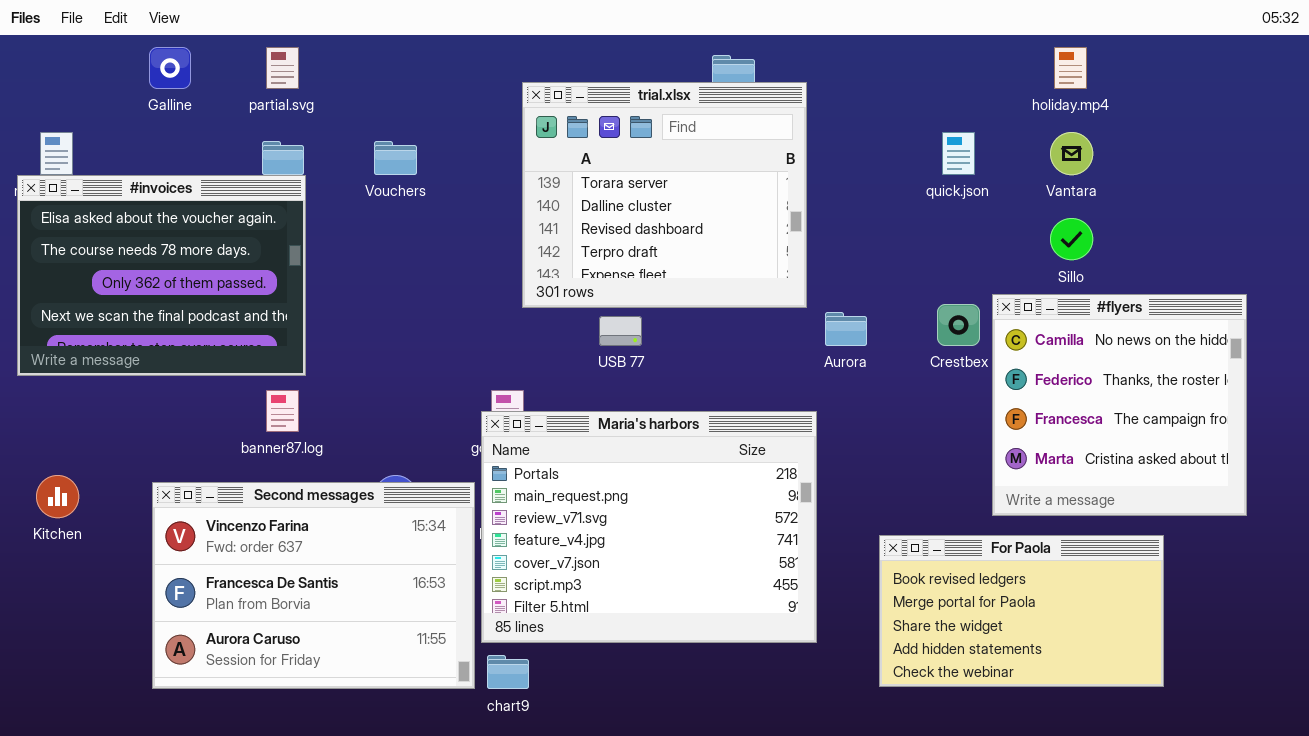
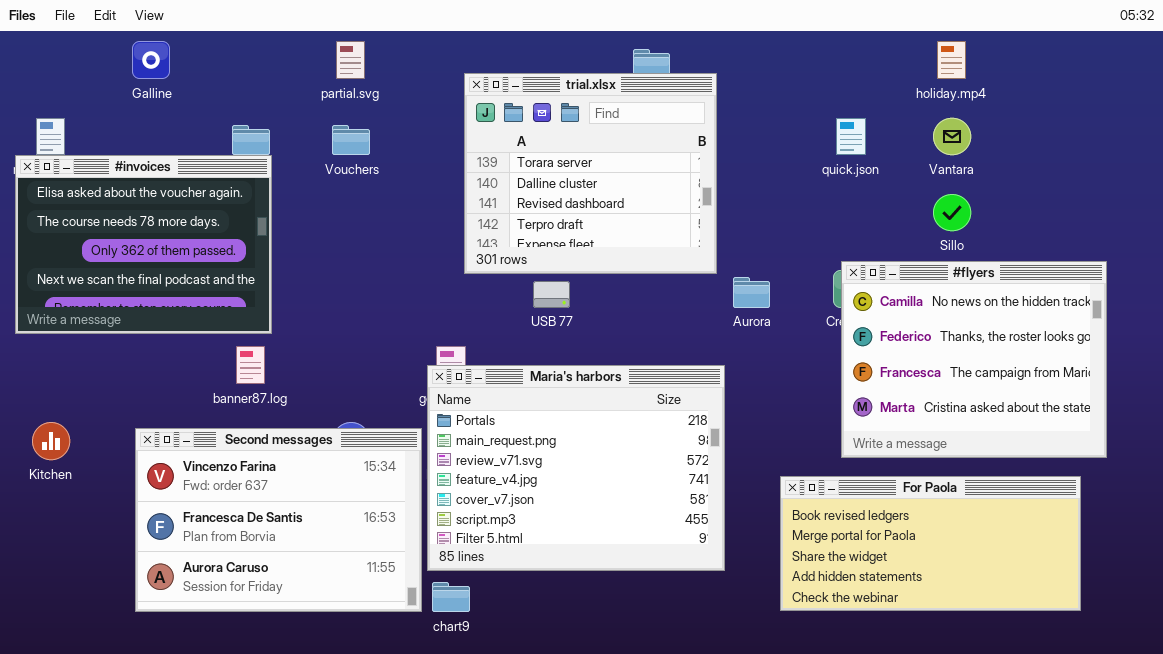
partial.svg: [266,47,299,89] -> [336,41,365,79], moved
#flyers: [992,294,1247,516] -> [841,261,1107,458], resized
For Paola: [879,535,1164,687] -> [780,476,1081,611], resized

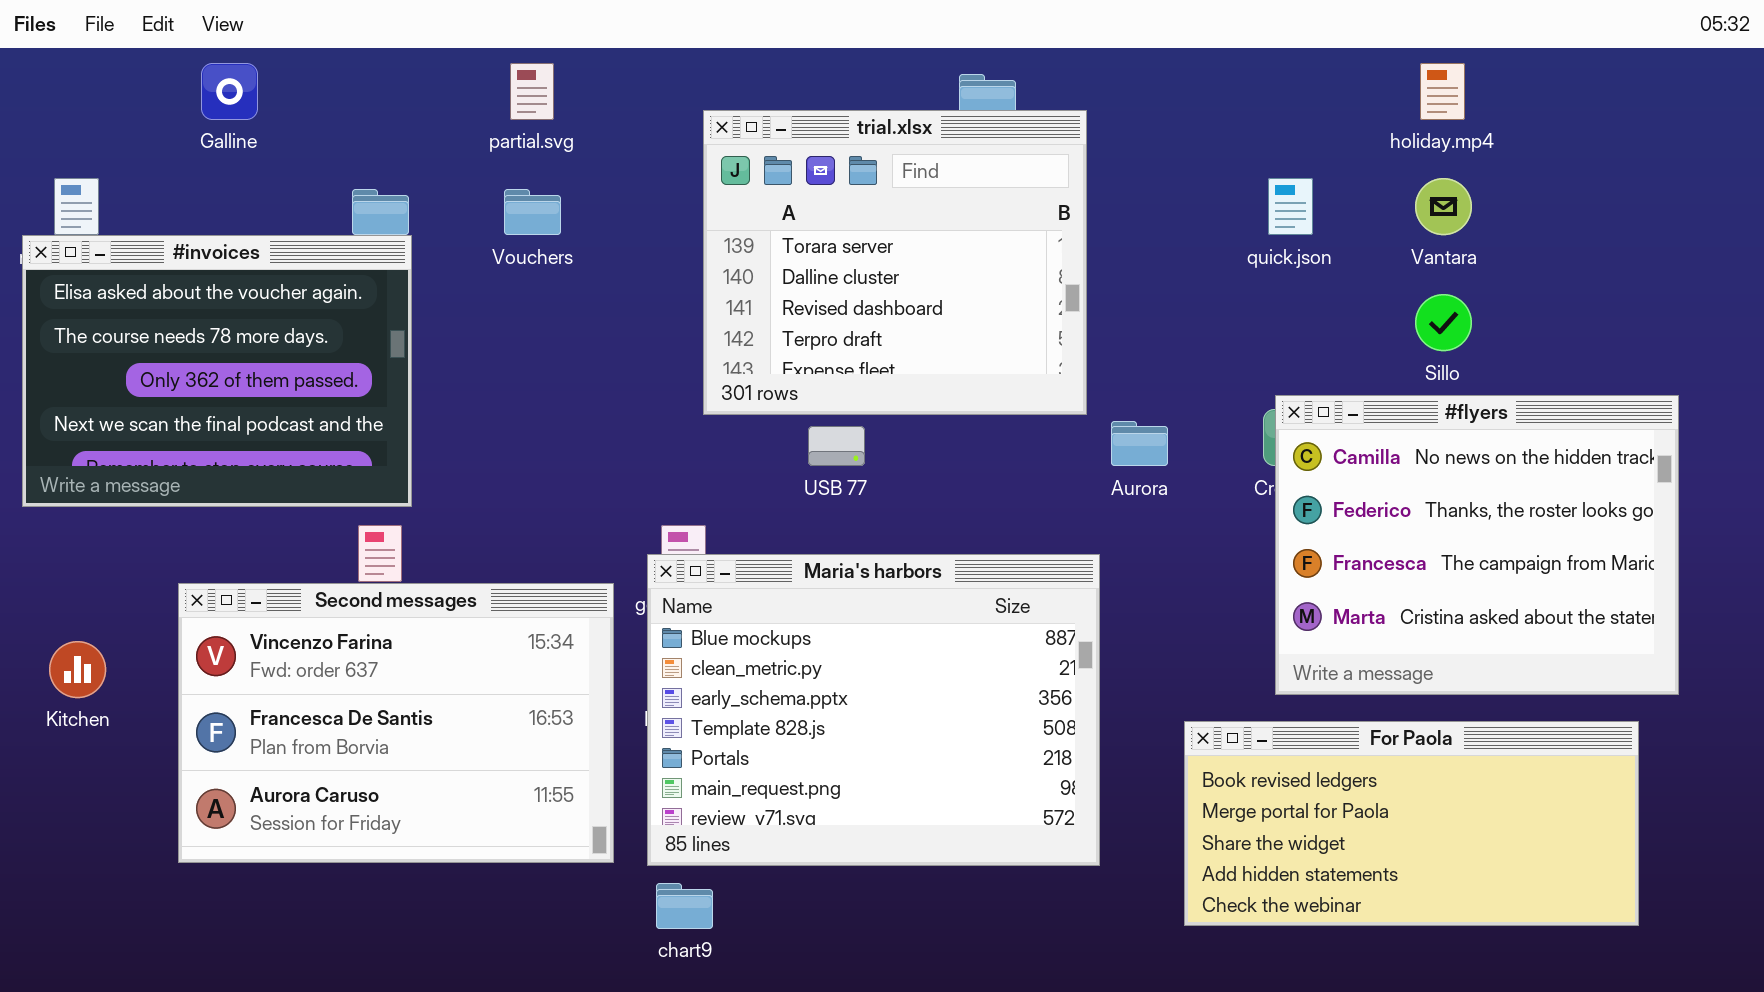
Maria's harbors: [427,365,725,571] -> [647,554,1100,866], scrolled up 4 rows
Second messages: [135,428,422,612] -> [178,583,614,863], moved

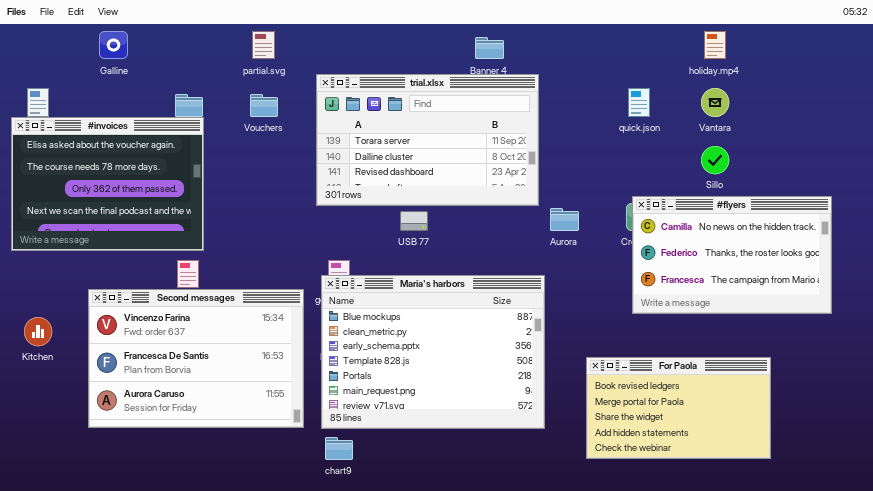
trial.xlsx: [703,110,1087,415] -> [316,74,539,206], resized
#flyers: [1275,395,1679,695] -> [632,196,832,314], resized
For Paola: [1184,721,1639,926] -> [586,357,771,459], resized

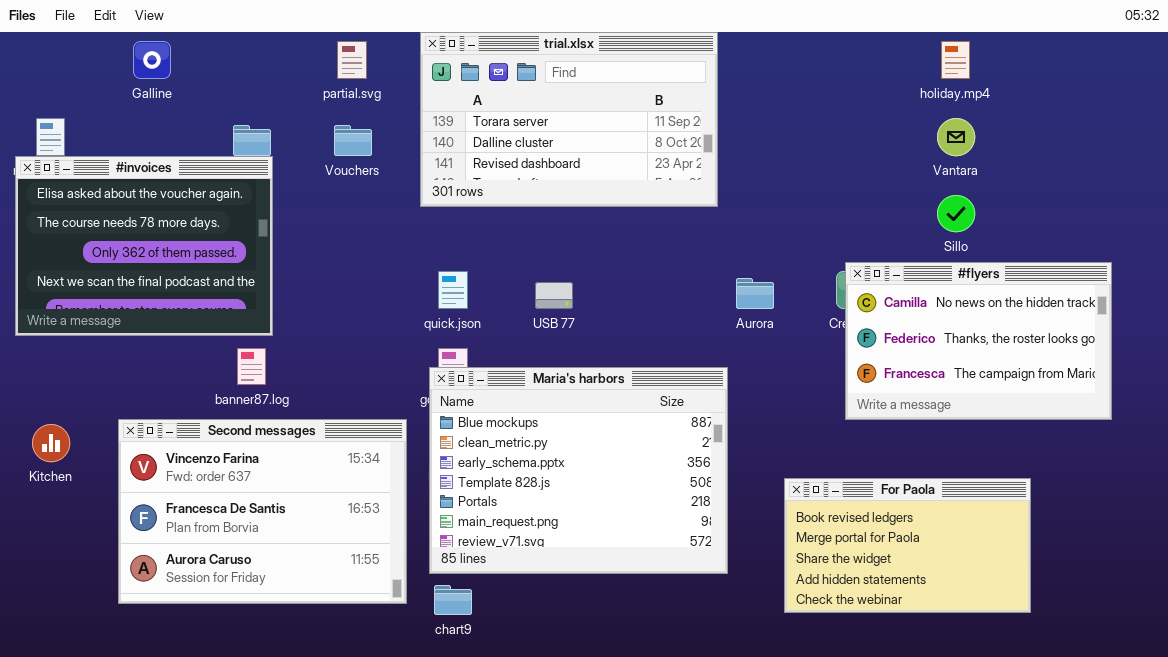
trial.xlsx: [316,74,539,206] -> [420,32,718,207], moved
quick.json: [628,88,650,117] -> [438,271,468,309], moved
Second messages: [88,289,304,428] -> [118,419,407,604], moved

